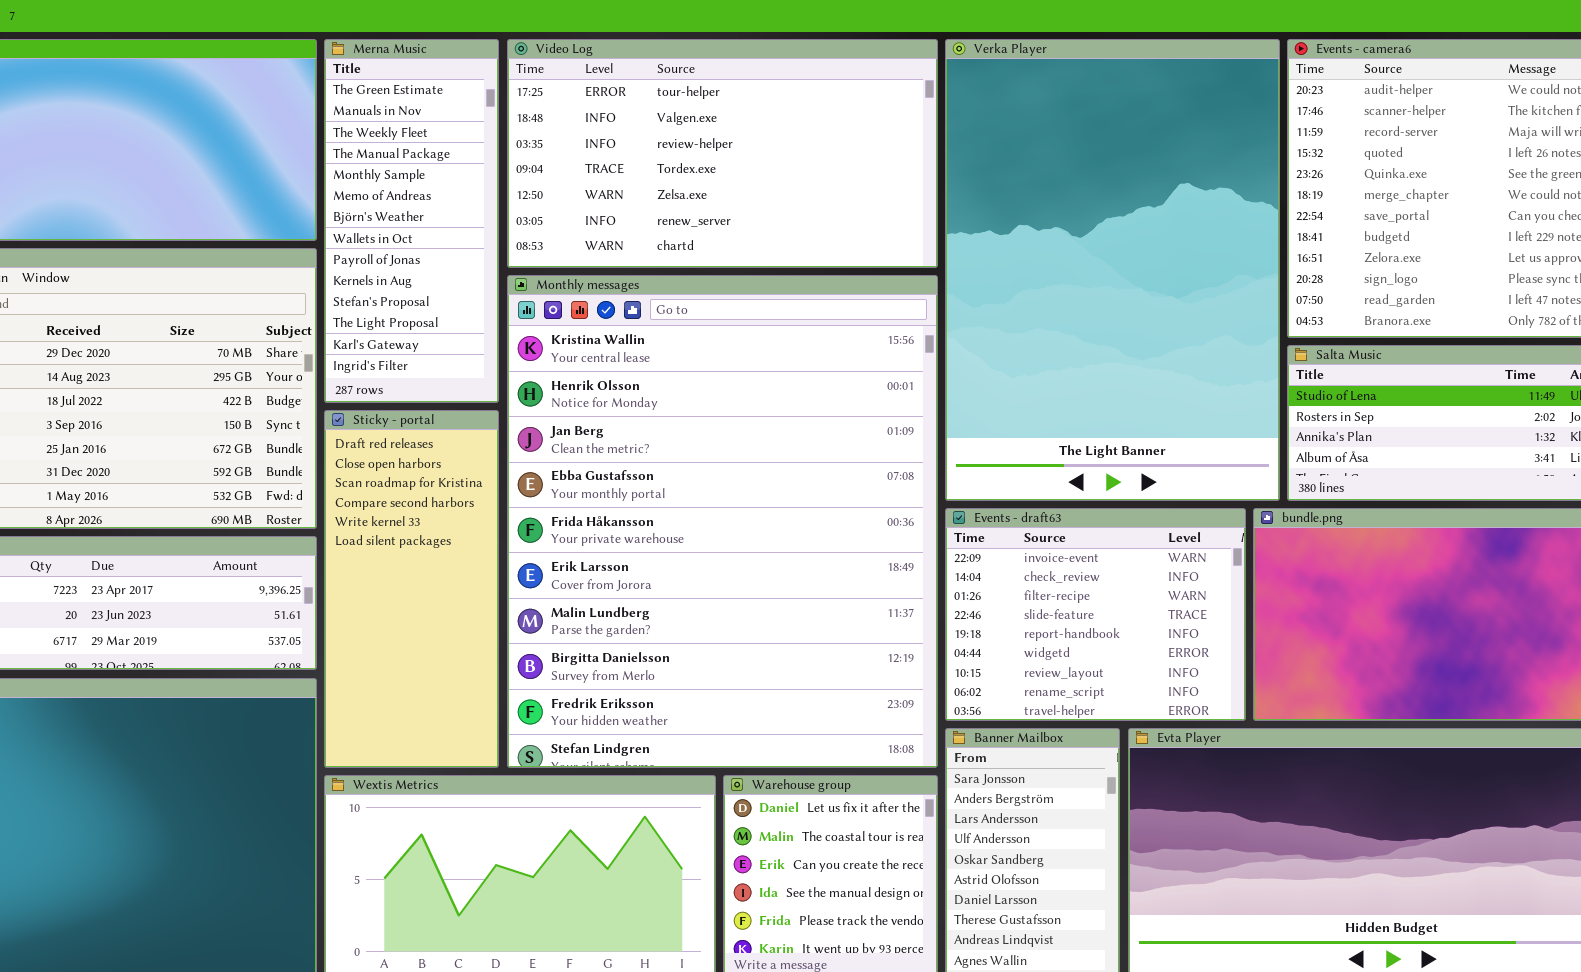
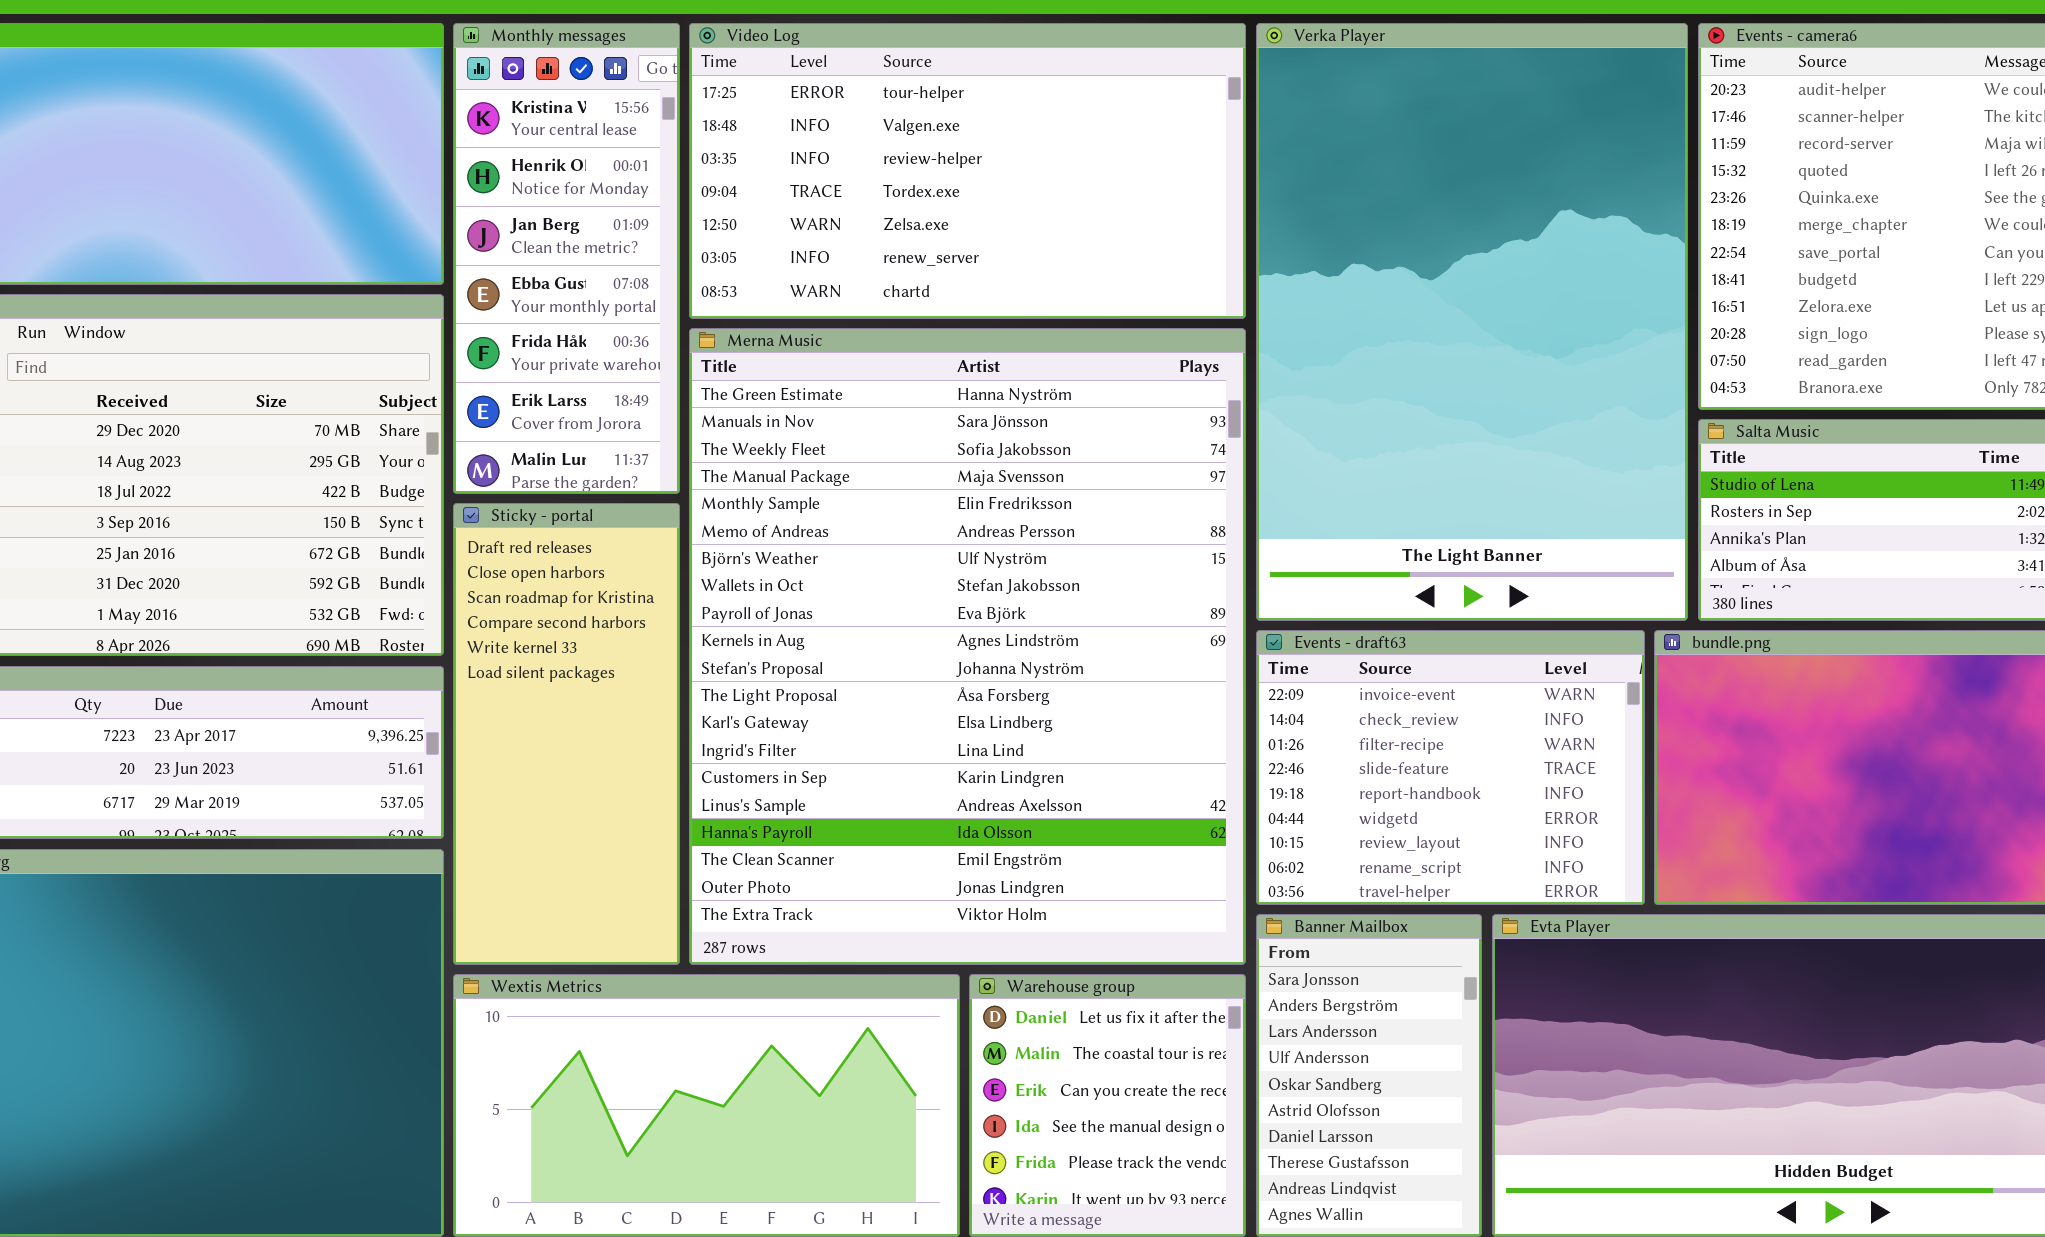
Merna Music: [324,39,499,403] -> [689,328,1246,965], moved, resized
Monthly messages: [507,275,938,768] -> [453,23,680,494], moved, resized

